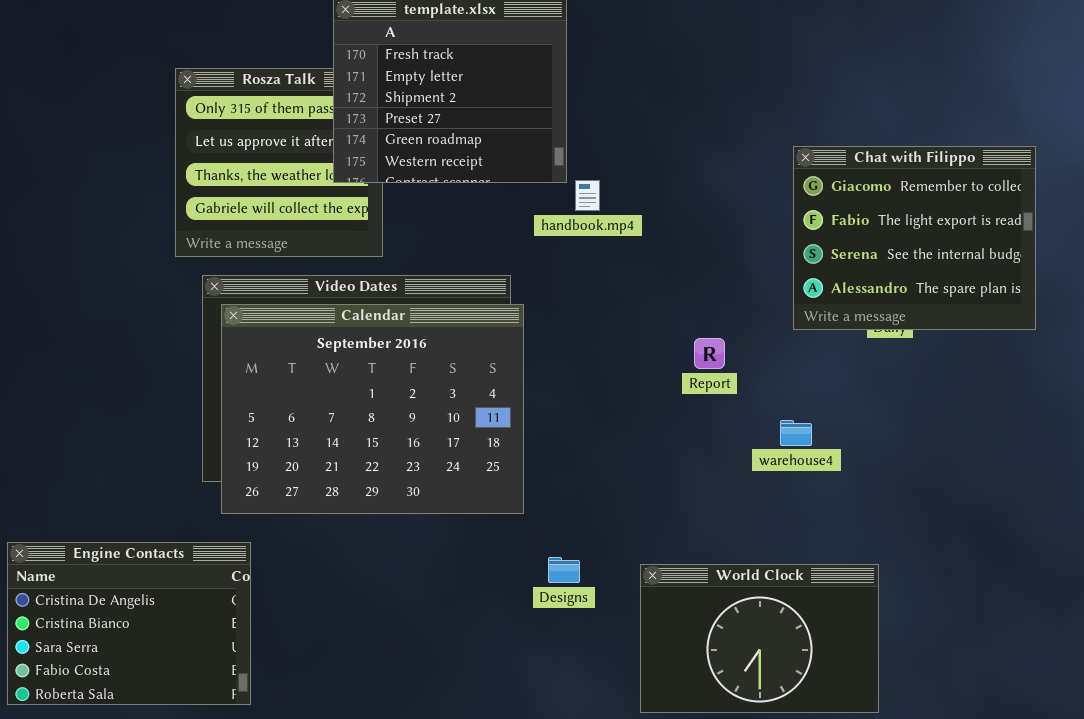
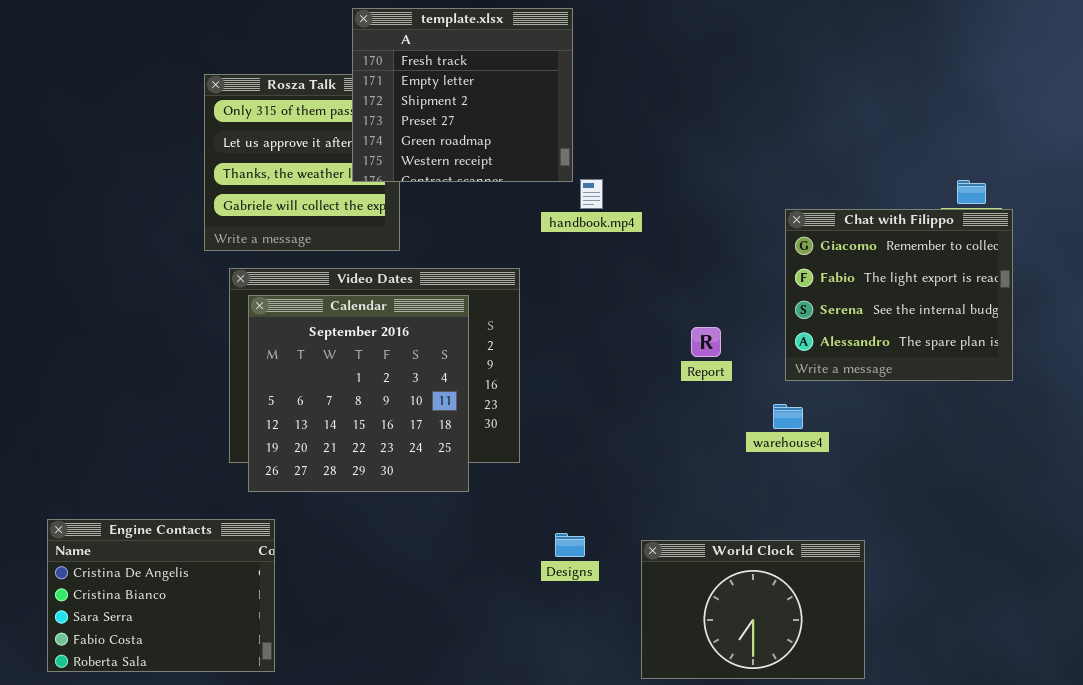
Chat with Filippo: [793,146,1036,330] -> [785,209,1013,381], moved
Calendar: [221,304,524,514] -> [248,295,469,492], resized

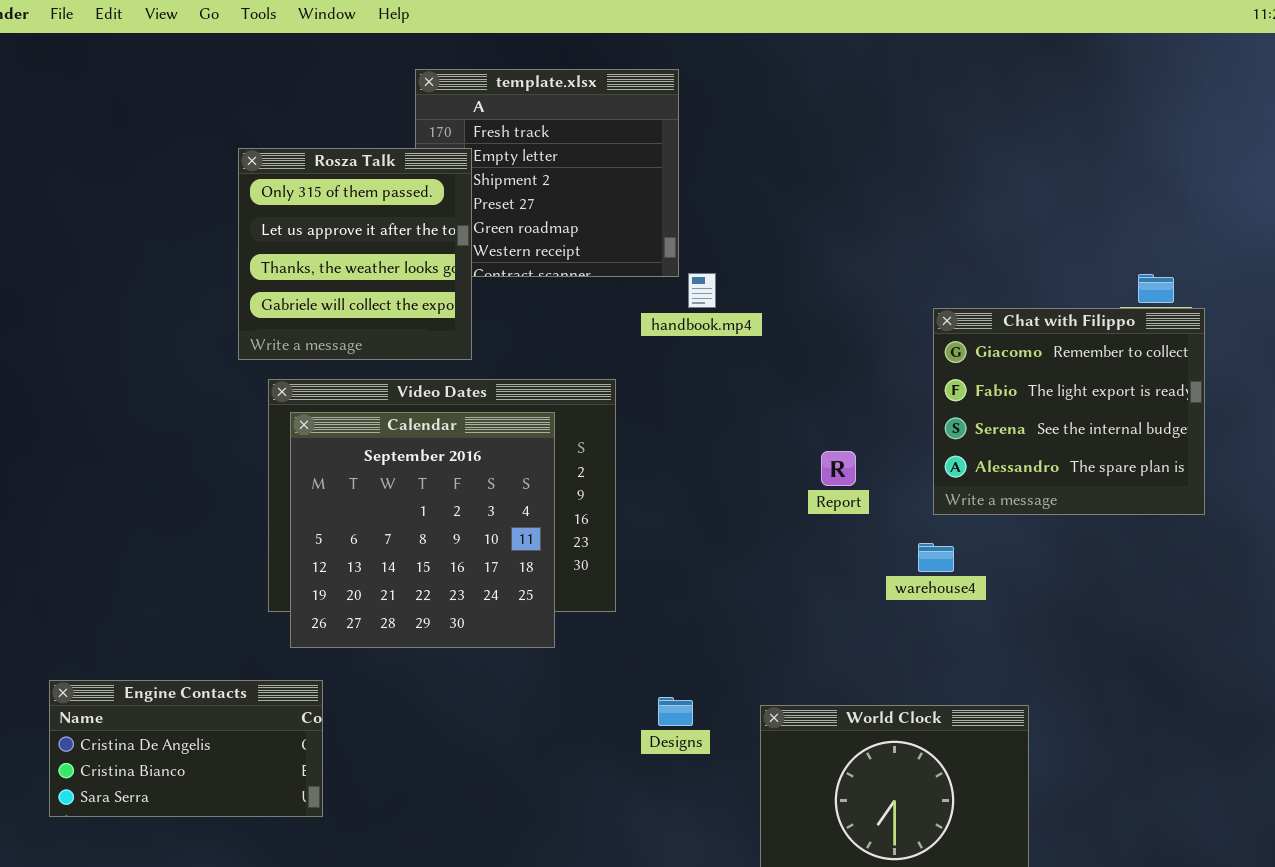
Rosza Talk: [204,74,400,251] -> [238,148,472,360], raised
Engine Contacts: [47,519,275,672] -> [49,680,323,817], resized

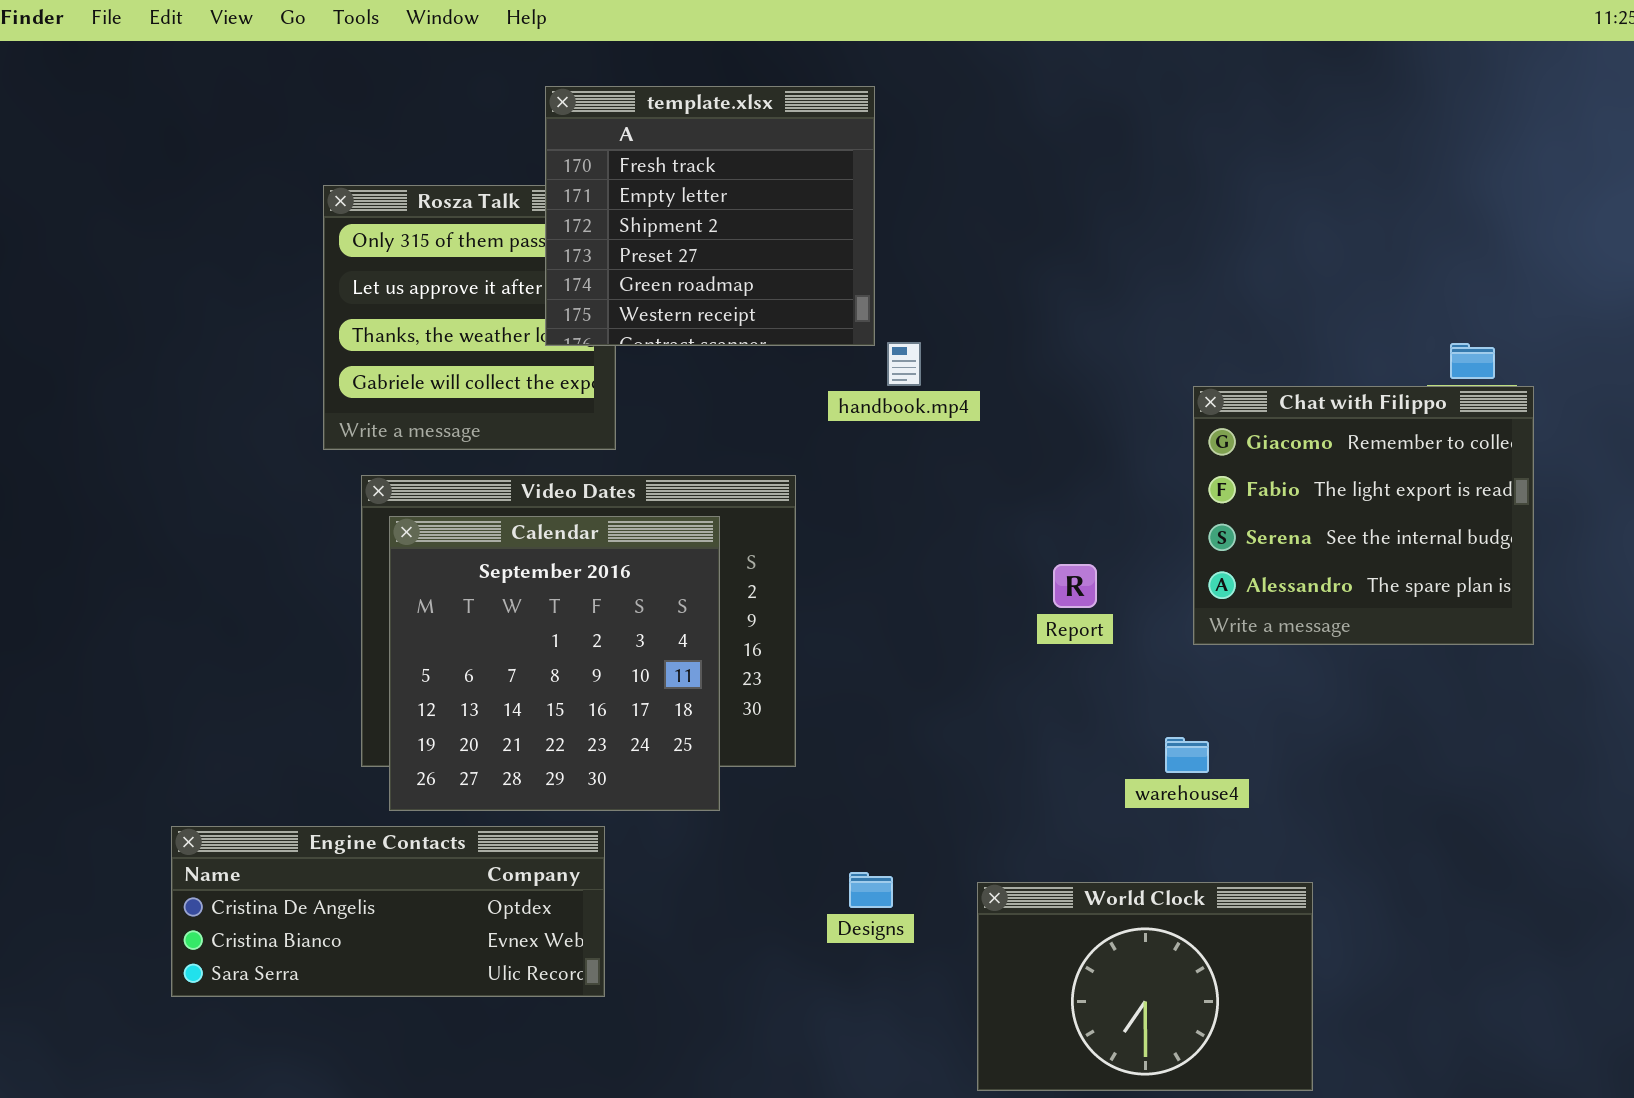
template.xlsx: [415,69,679,277] -> [545,86,875,346], raised
warehouse4: [918,543,954,572] -> [1165,737,1209,773], moved
Engine Contacts: [49,680,323,817] -> [171,826,605,997], moved, resized

